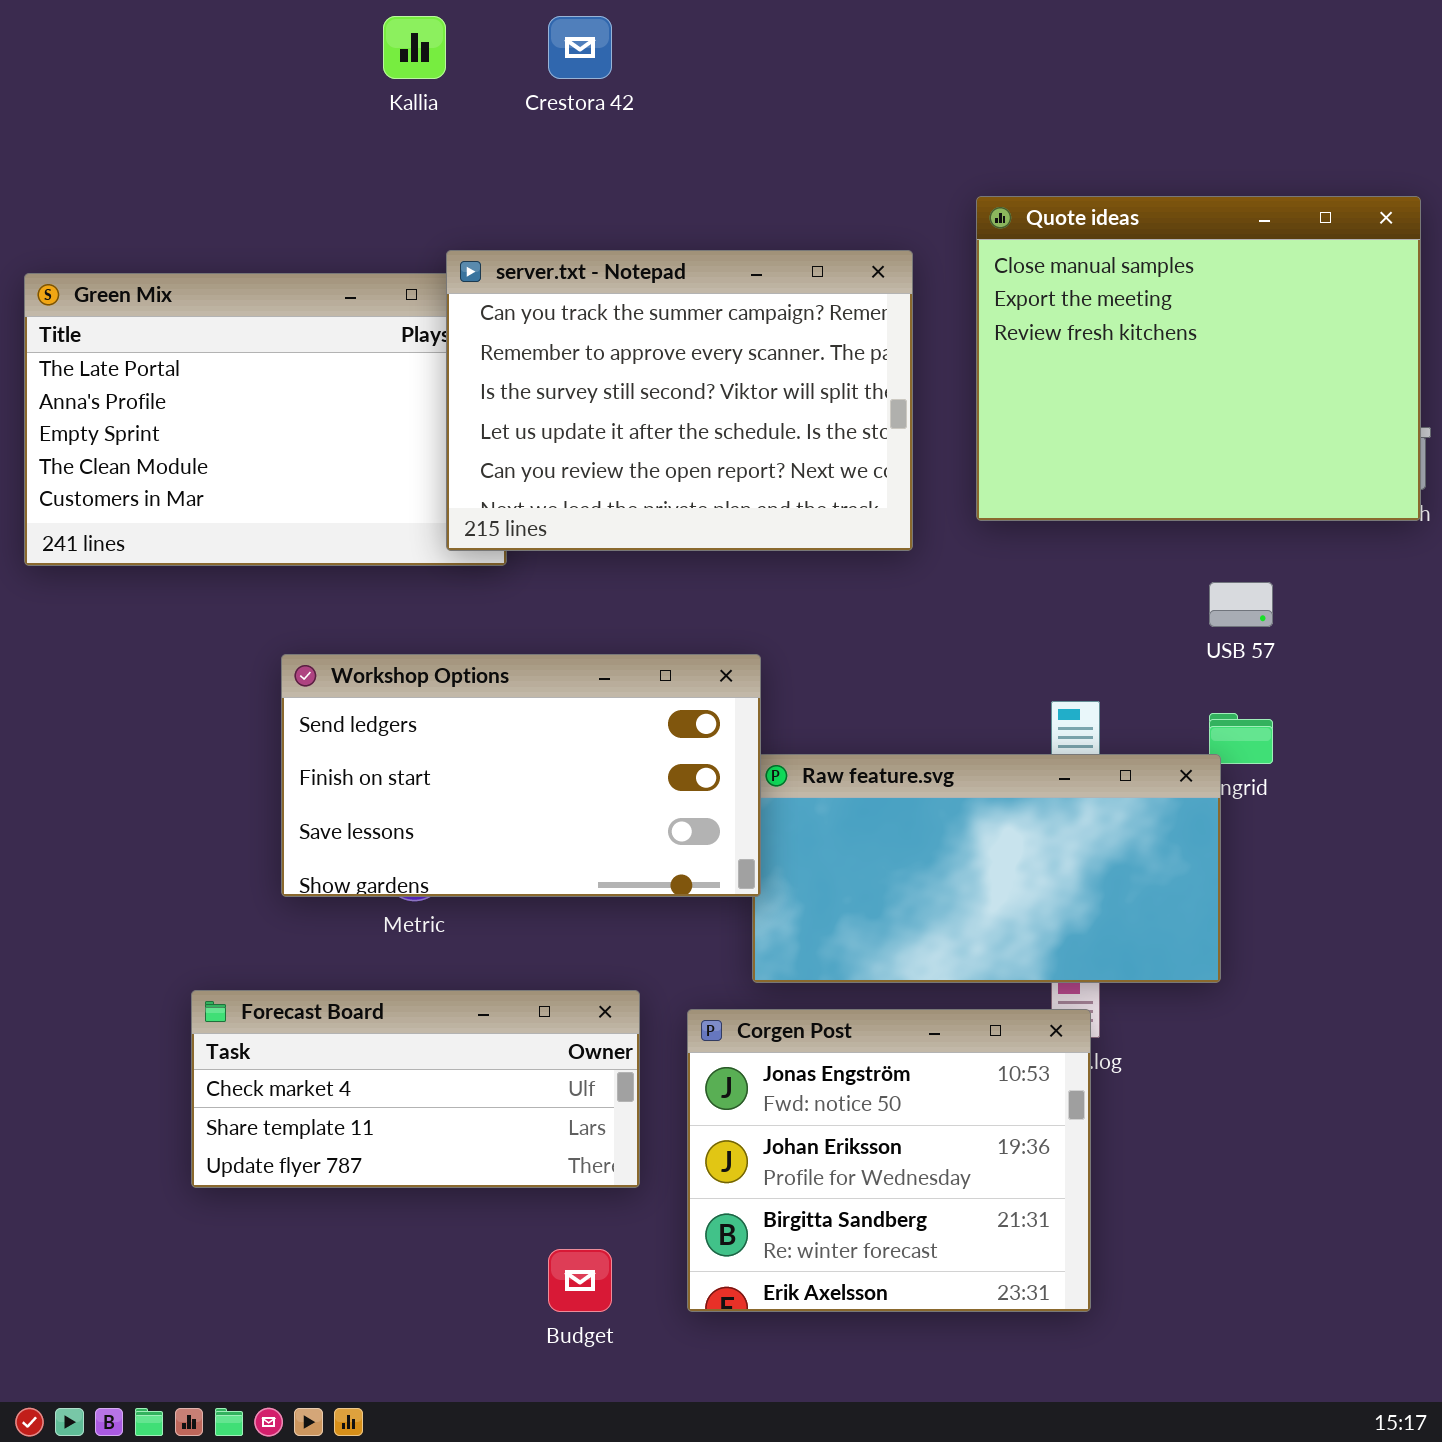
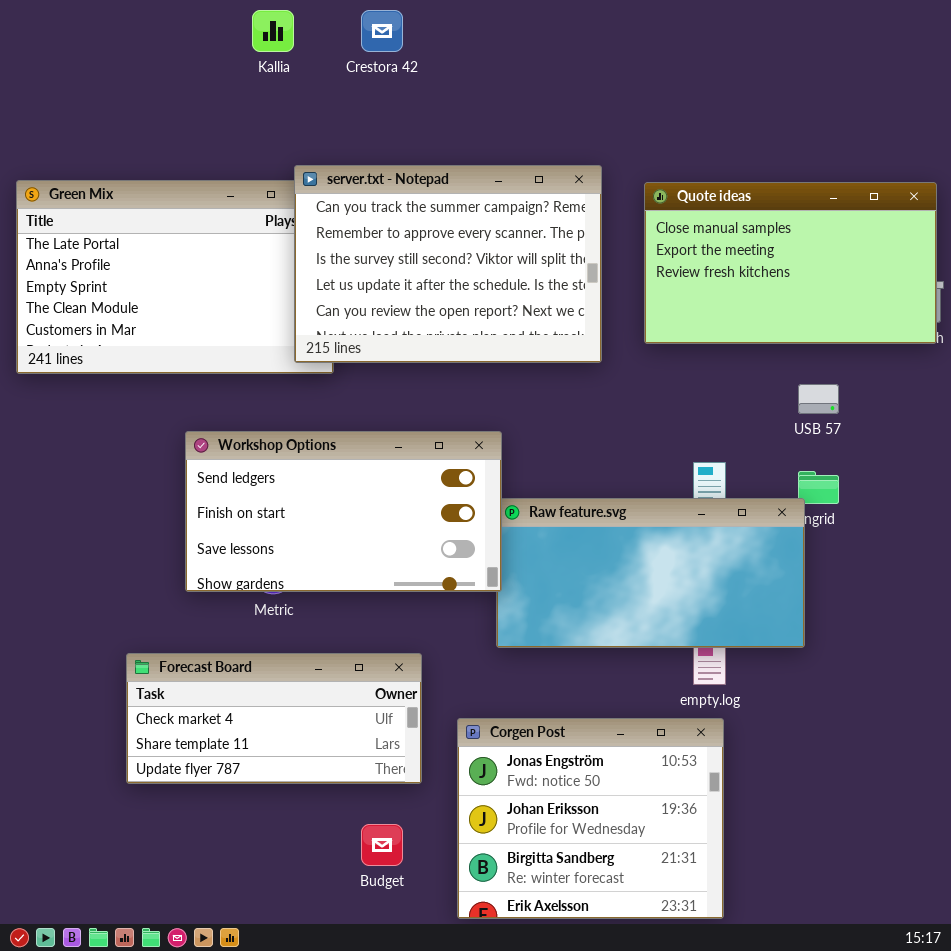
Quote ideas: [976,196,1421,521] -> [644,182,937,344], resized
Corgen Post: [687,1009,1091,1312] -> [457,718,724,919], moved

